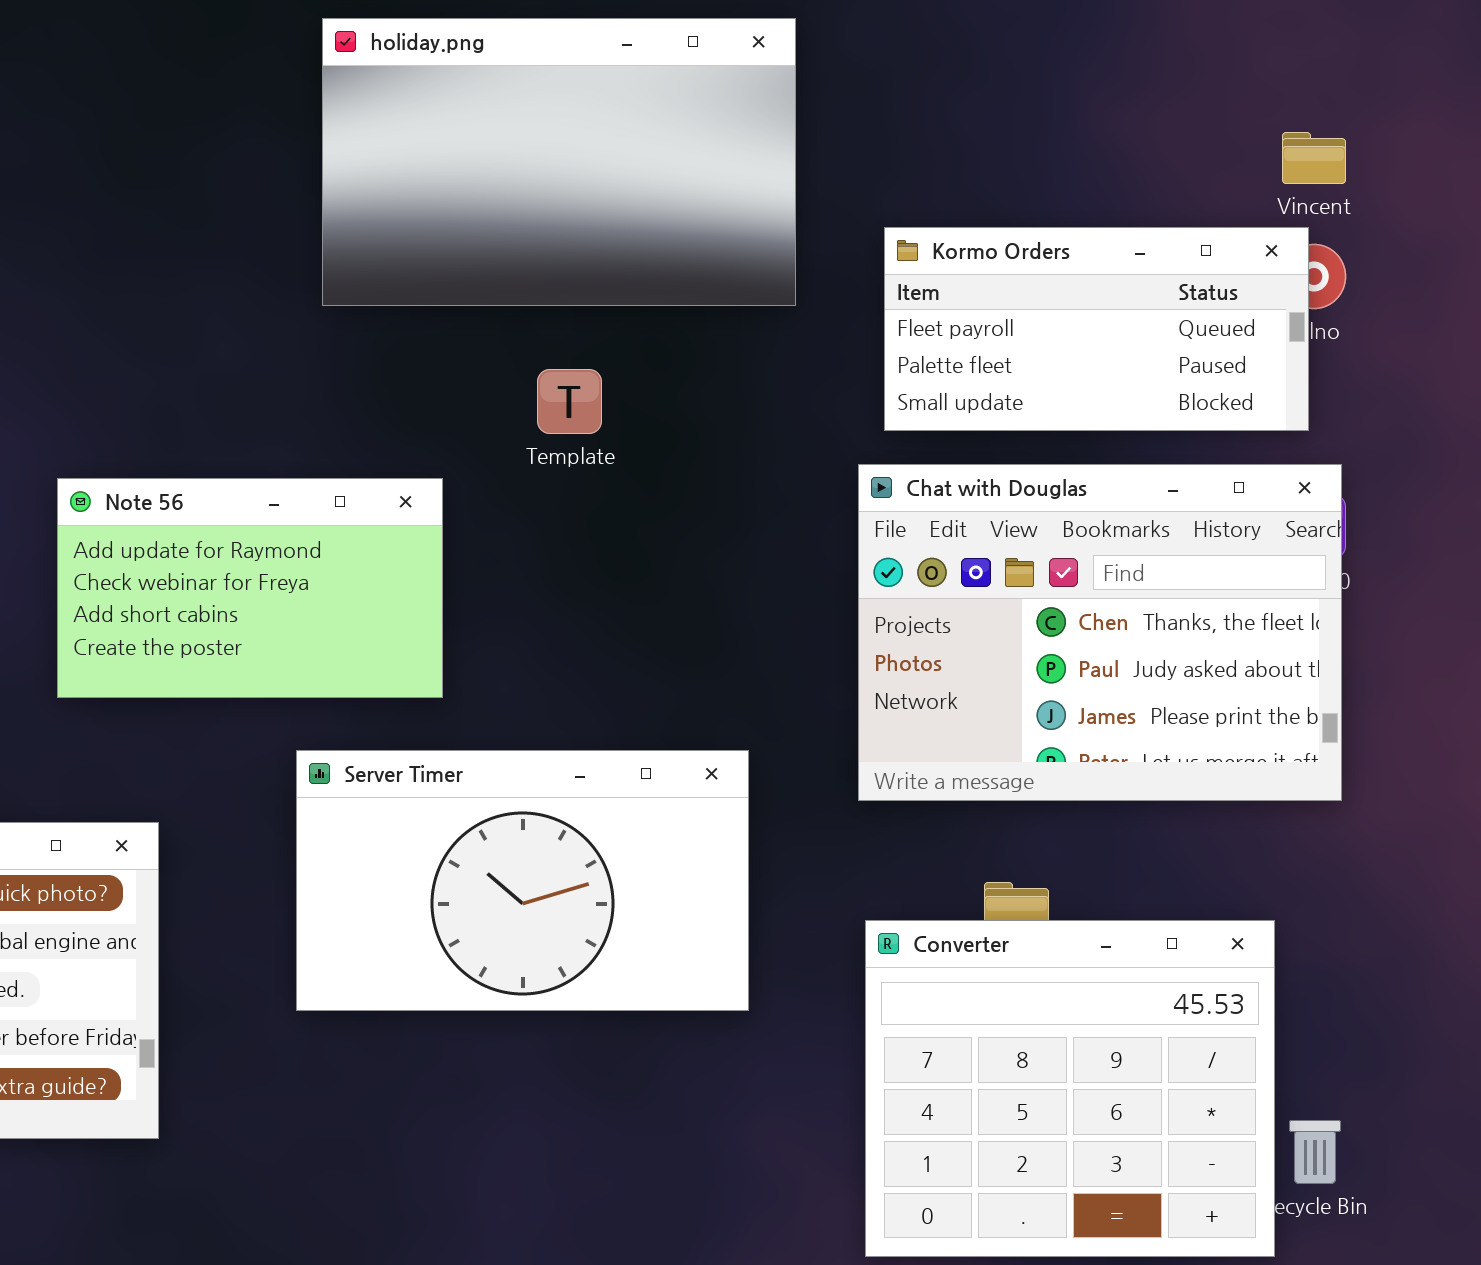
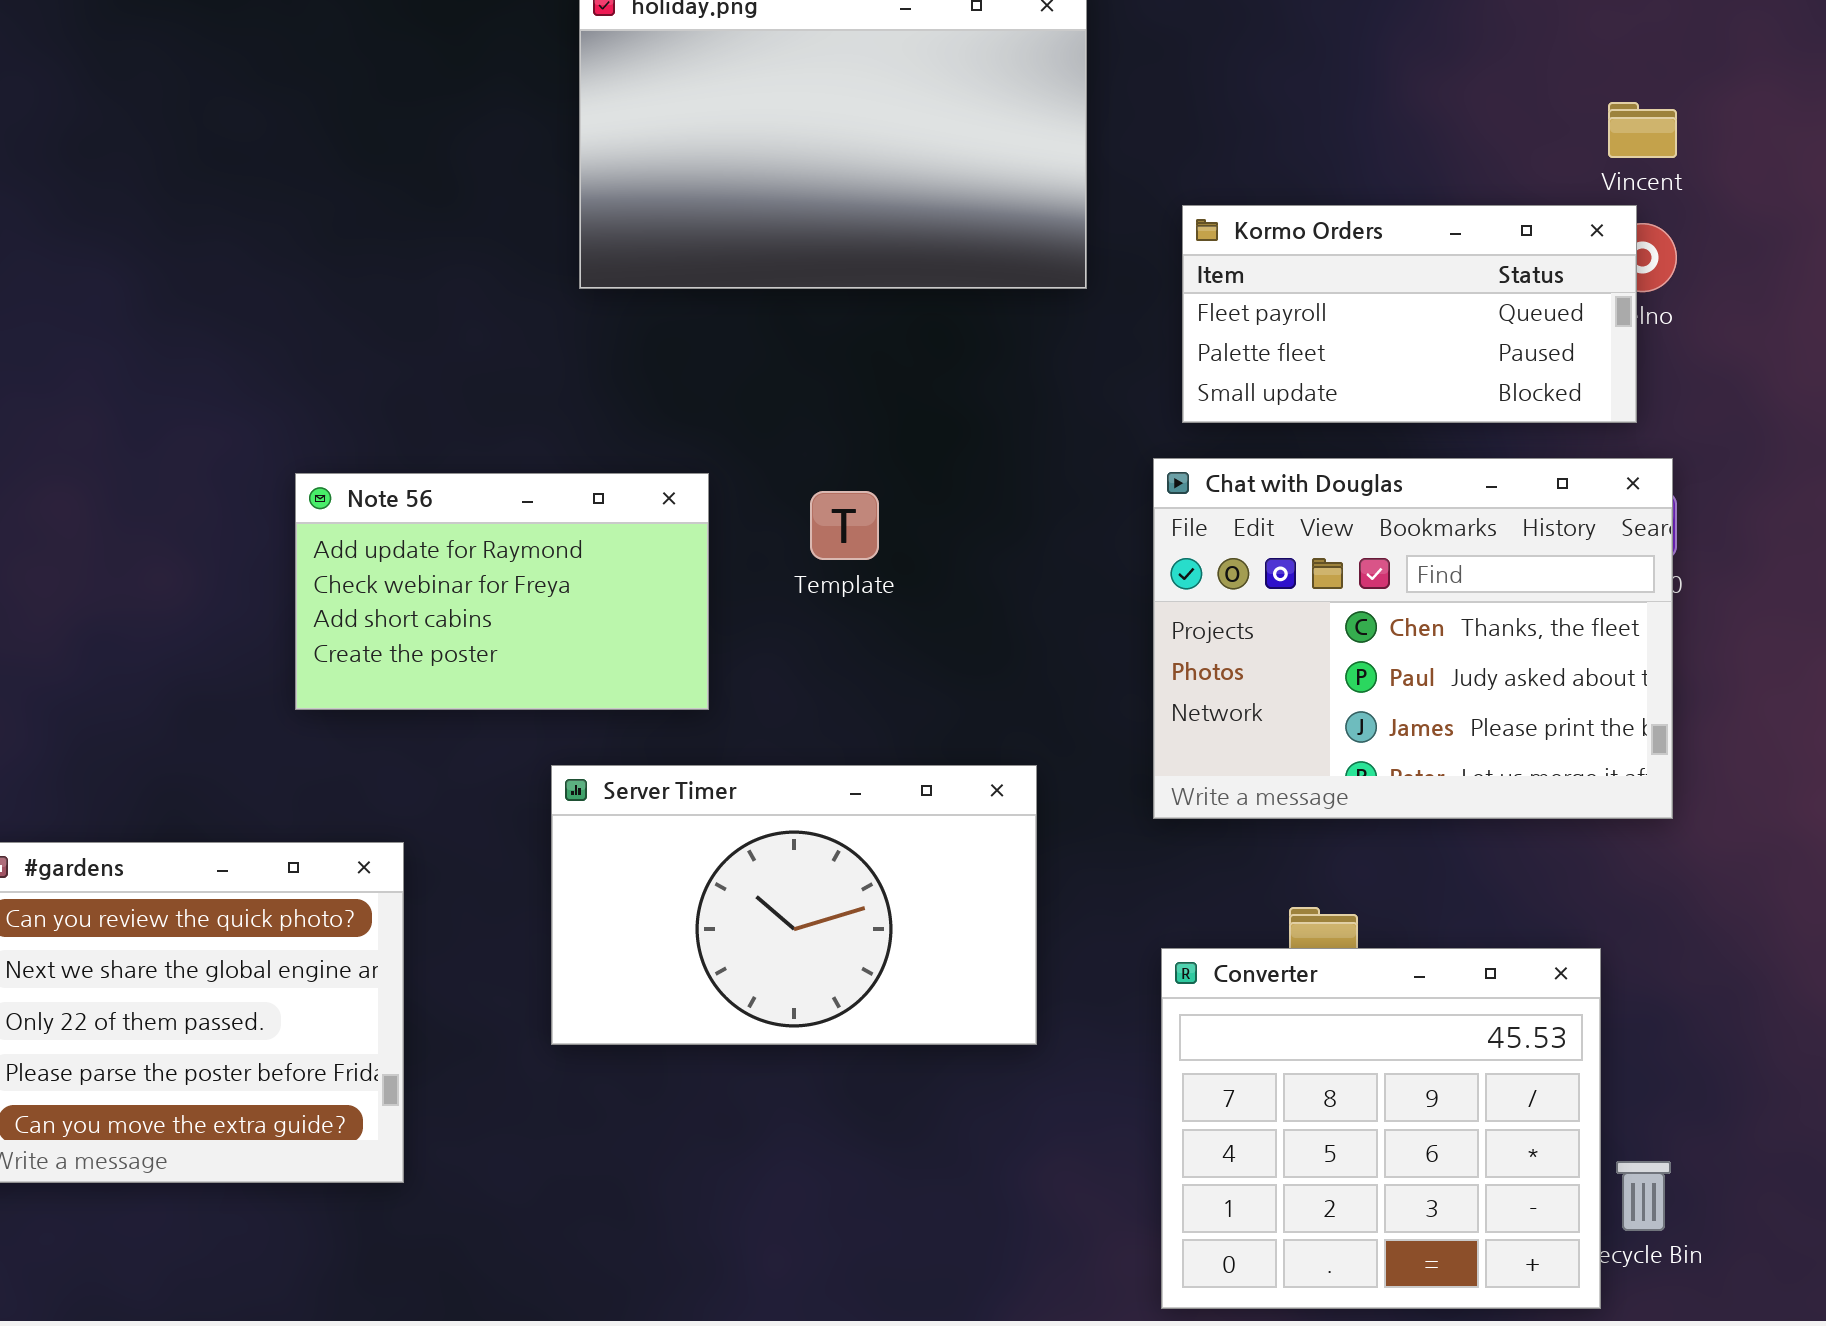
Template: [537,369,602,434] -> [810,491,879,560], moved

